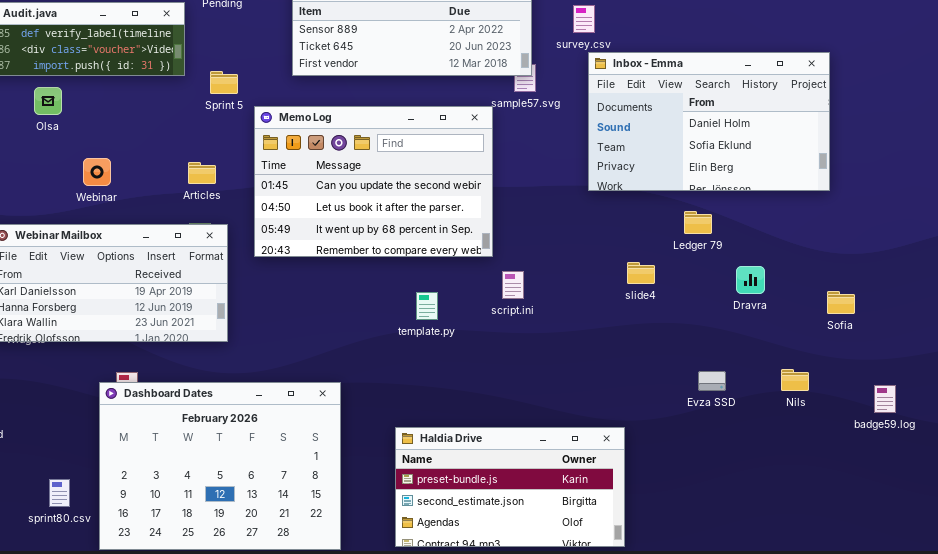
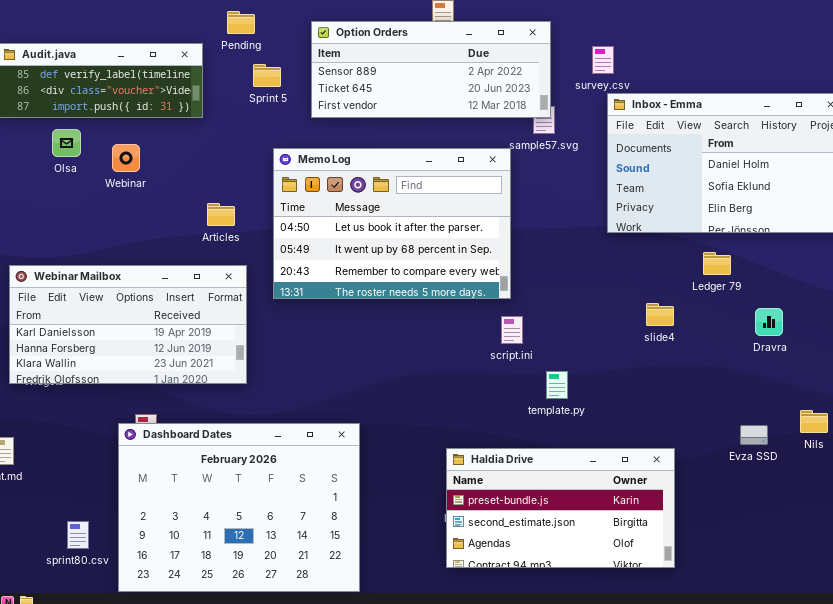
Sprint 5: [210,71,238,94] -> [253,64,281,87], moved
Memo Log: [254,106,493,257] -> [273,148,511,299], scrolled down 1 row
Webinar: [83,158,111,186] -> [112,144,140,172], moved
script.ini: [502,271,524,299] -> [501,316,523,344], moved
template.py: [416,292,438,320] -> [546,371,568,399], moved
Evza SSD: [698,371,726,391] -> [740,425,768,445], moved
Haldia Drive: [395,427,625,547] -> [446,448,675,568], moved

